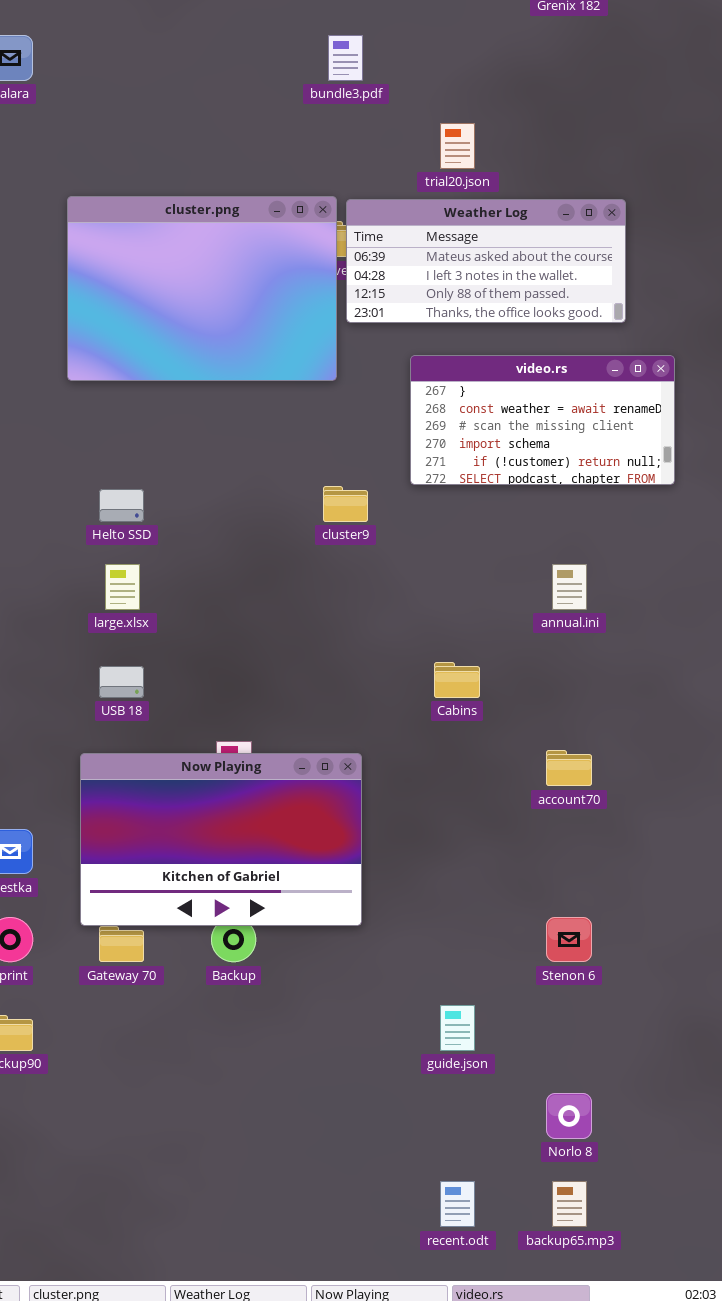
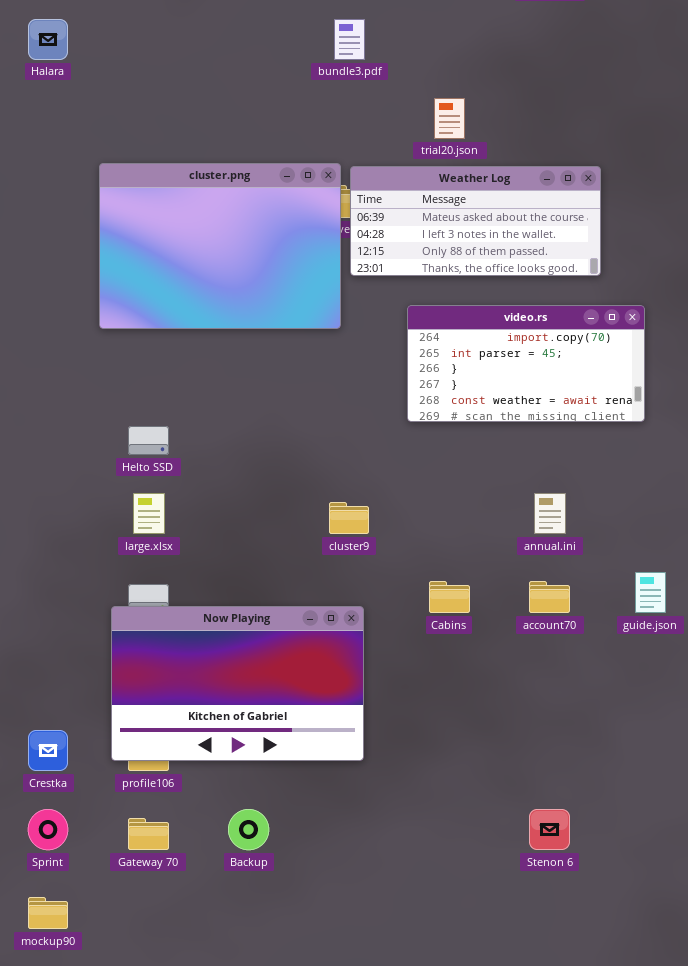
video.rs: [410,355,675,485] -> [407,305,645,422], scrolled up 3 rows
cluster9: [323,486,368,522] -> [329,502,369,534], moved
account70: [546,750,592,786] -> [529,581,570,613], moved
Now Playing: [80,753,362,926] -> [111,606,364,761], moved
guide.json: [440,1005,475,1051] -> [635,572,666,613], moved

